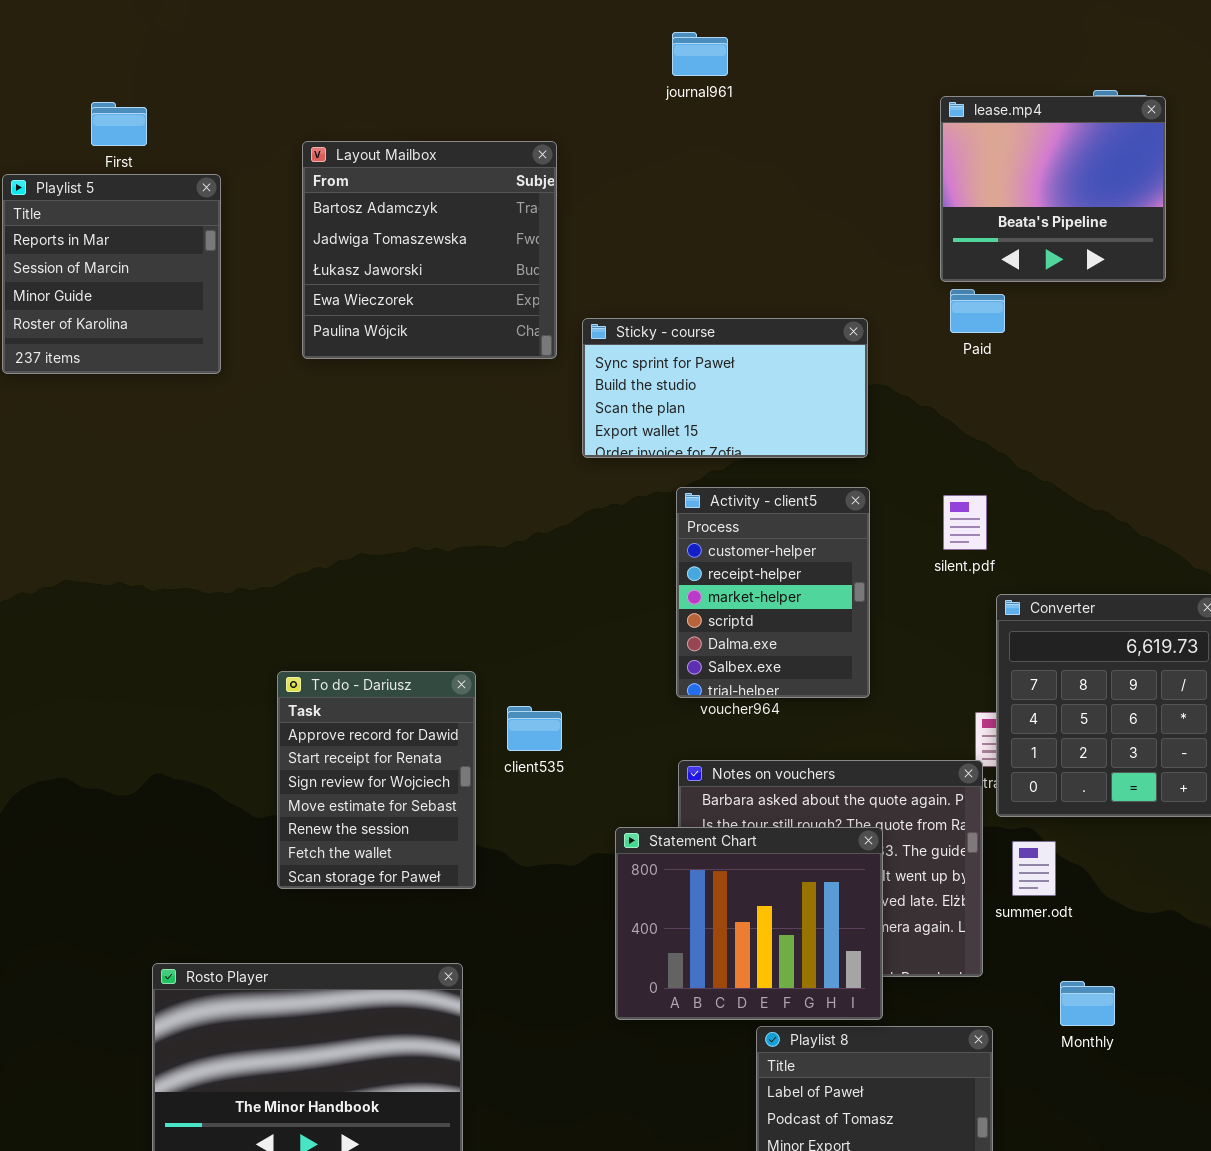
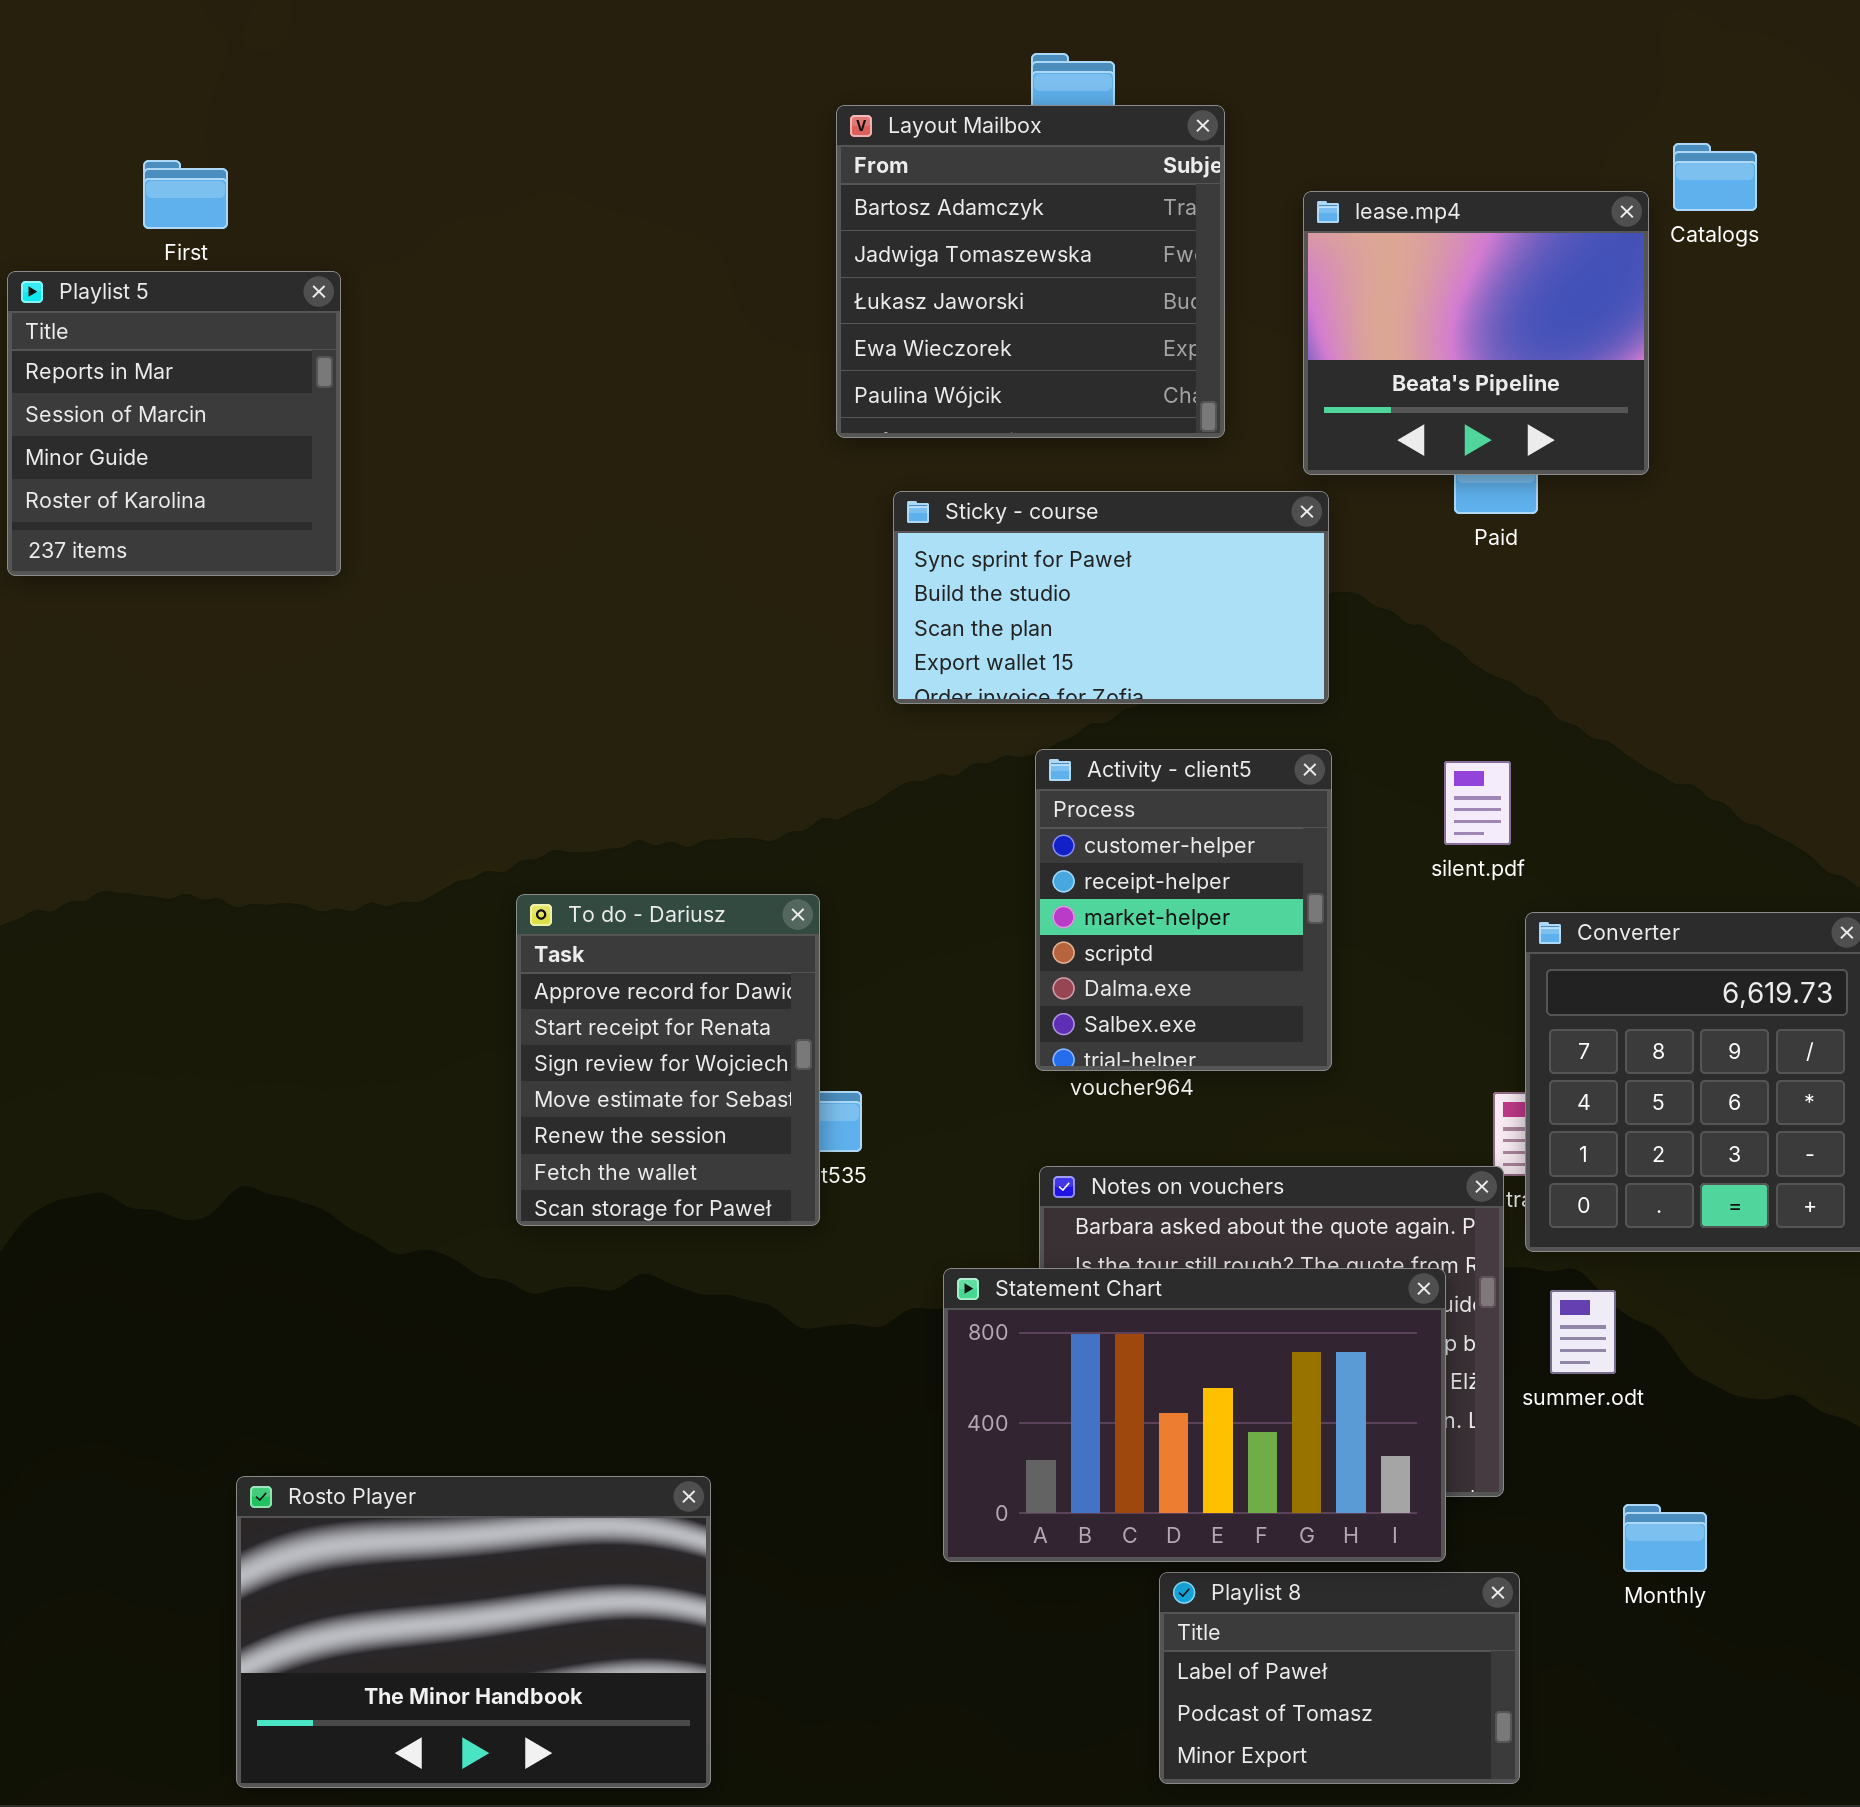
lease.mp4: [940,96,1166,282] -> [1303,191,1649,475], moved
Layout Mailbox: [302,141,557,359] -> [836,105,1225,438], moved
To do - Dariusz: [277,671,476,889] -> [516,894,820,1226], moved
Statement Chart: [615,827,883,1020] -> [943,1268,1446,1562], resized

